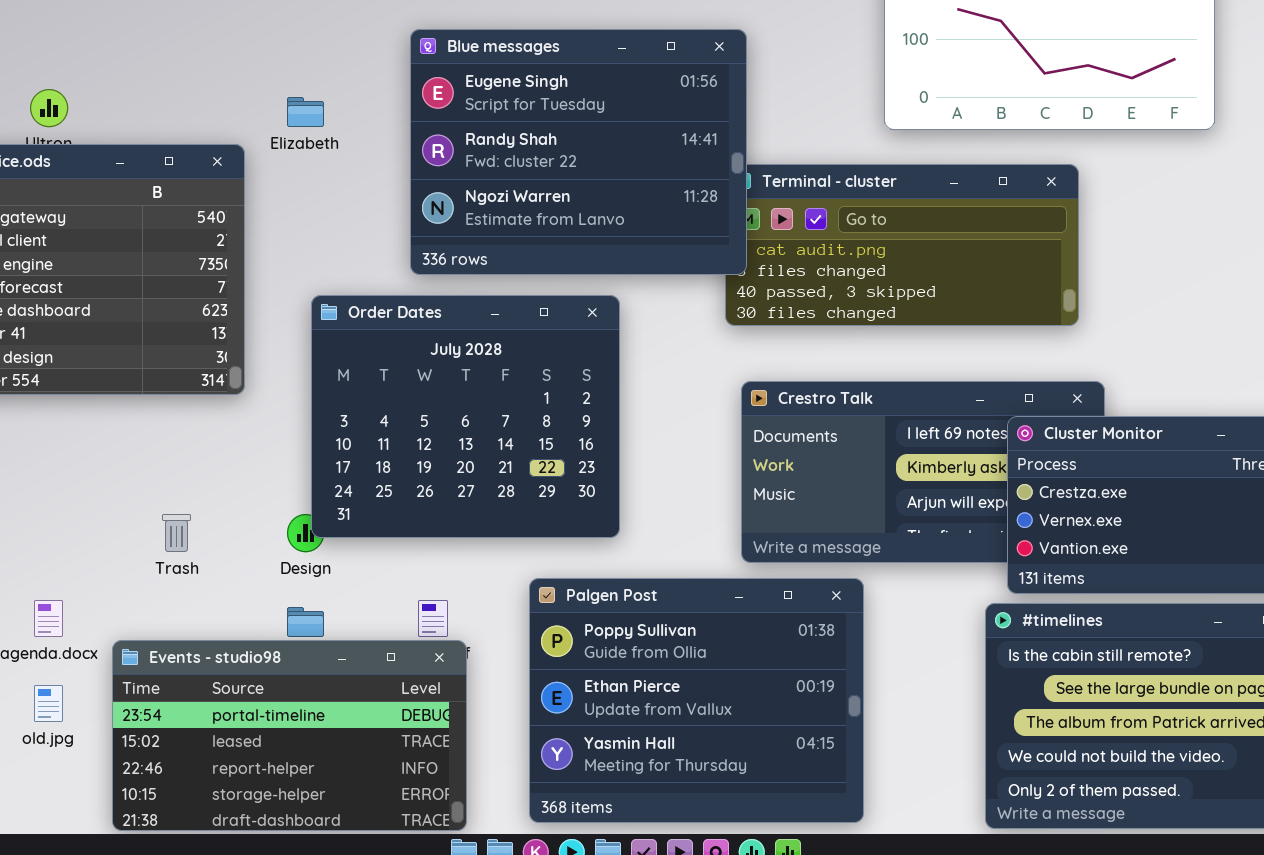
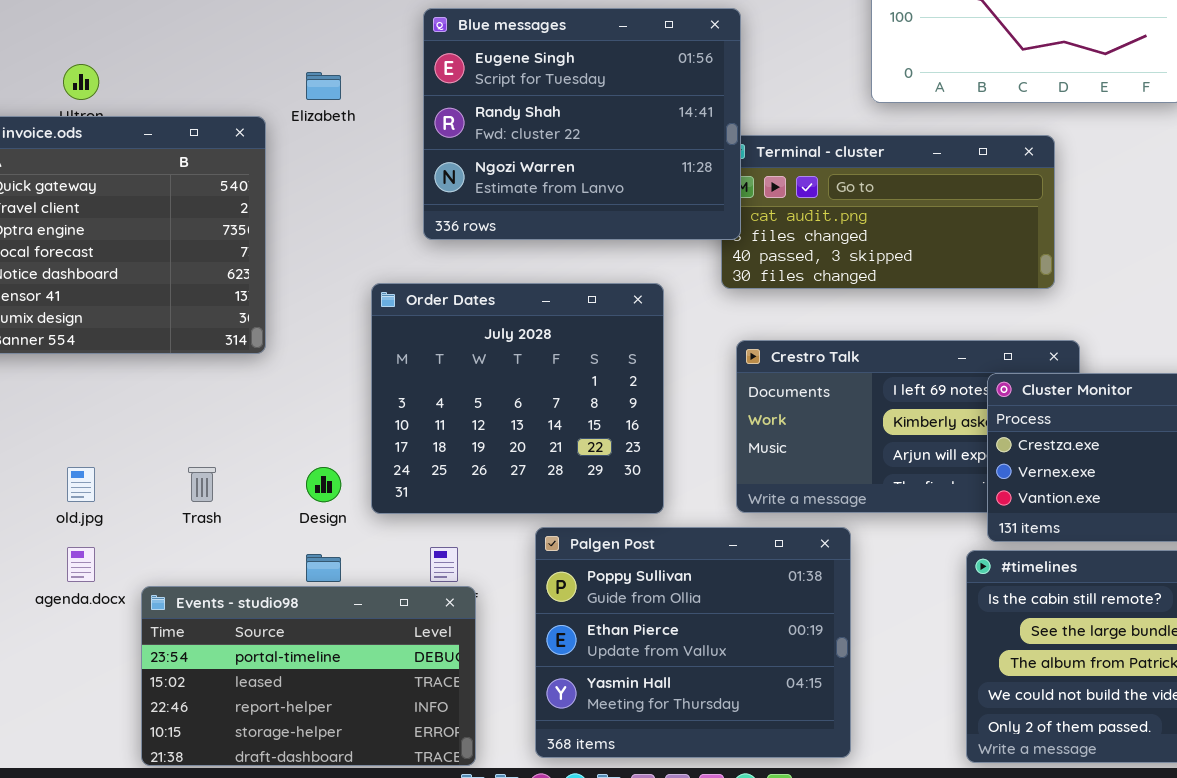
Order Dates: [311,295,620,538] -> [371,283,664,514], moved
old.jpg: [34,685,63,722] -> [67,467,95,502], moved

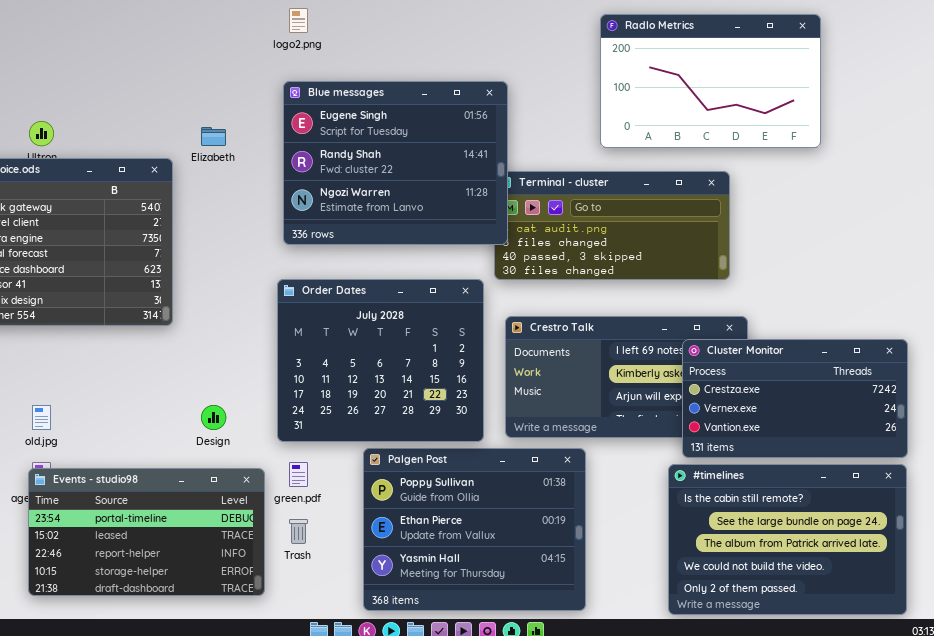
Order Dates: [371,283,664,514] -> [277,279,484,442], moved
Trash: [188,467,216,502] -> [289,519,308,544], moved
Events - studio98: [141,586,476,766] -> [28,468,265,596], moved

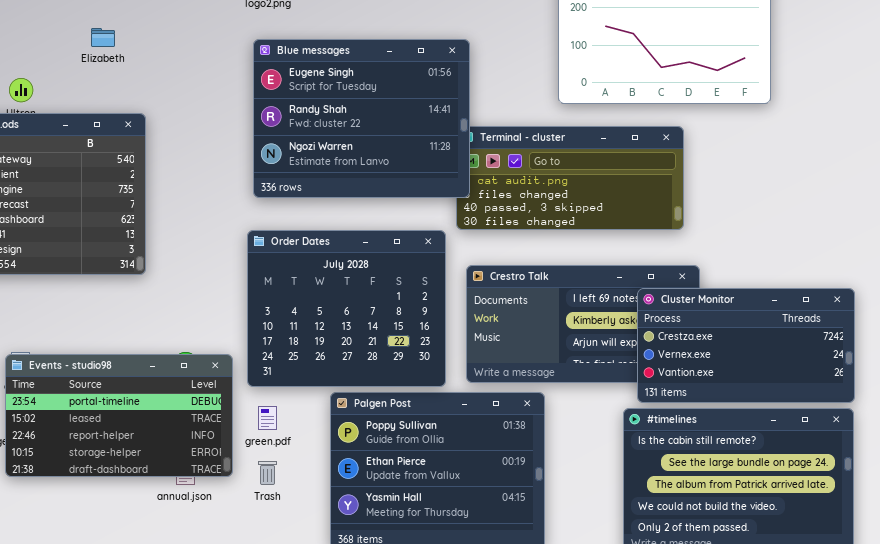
Elizabeth: [201,127,226,146] -> [91,28,115,47], moved
Events - studio98: [28,468,265,596] -> [5,354,233,477], moved

